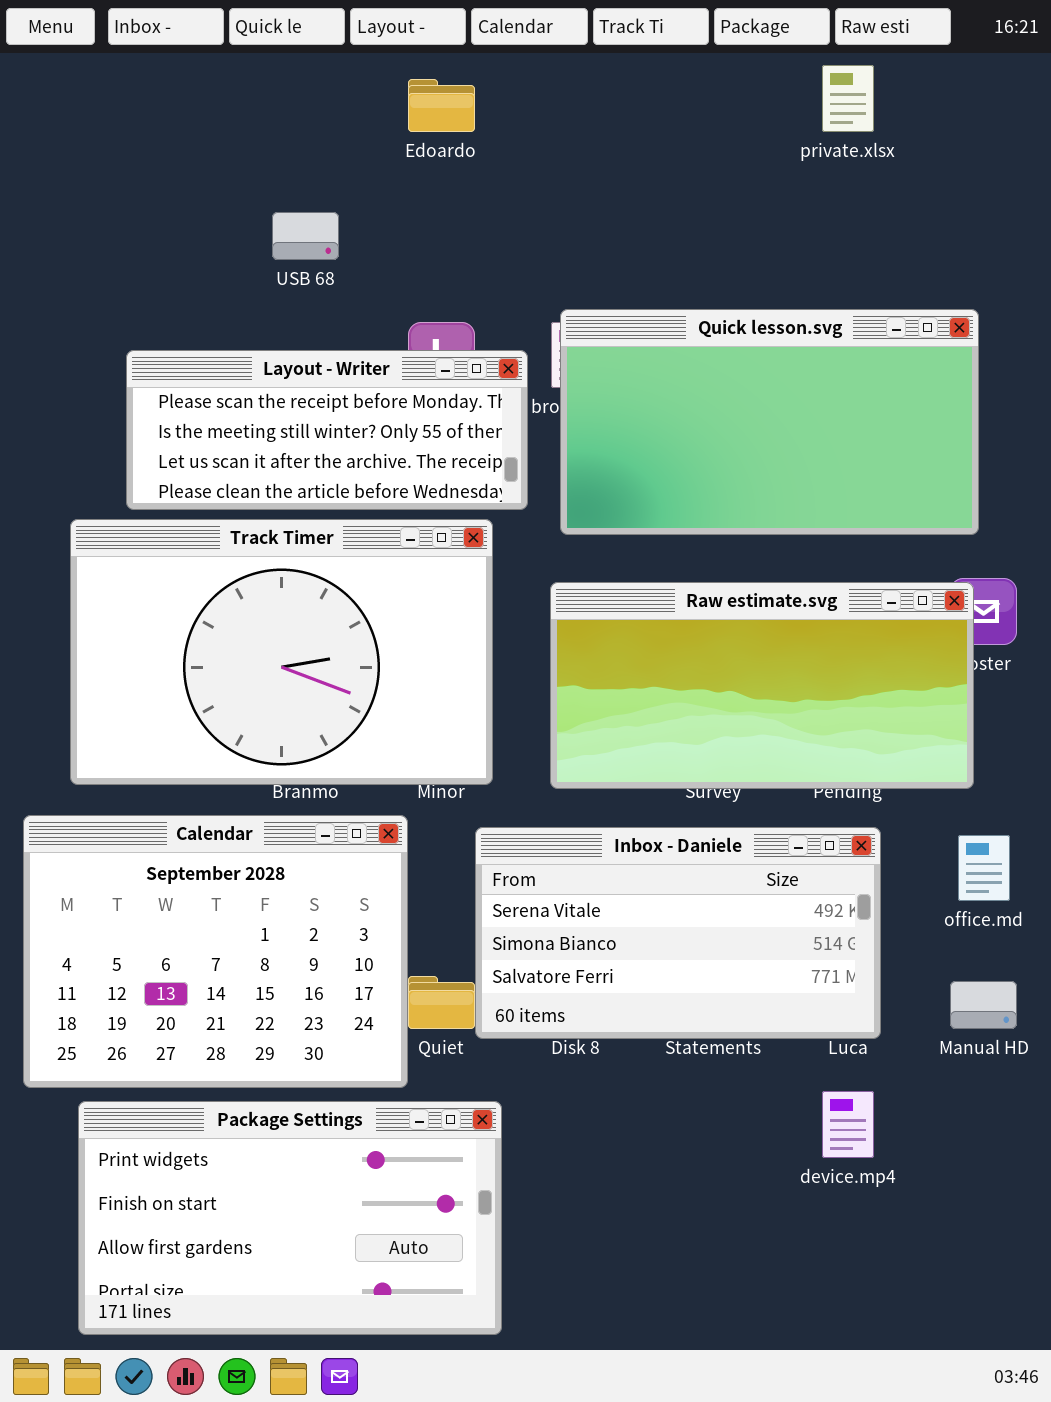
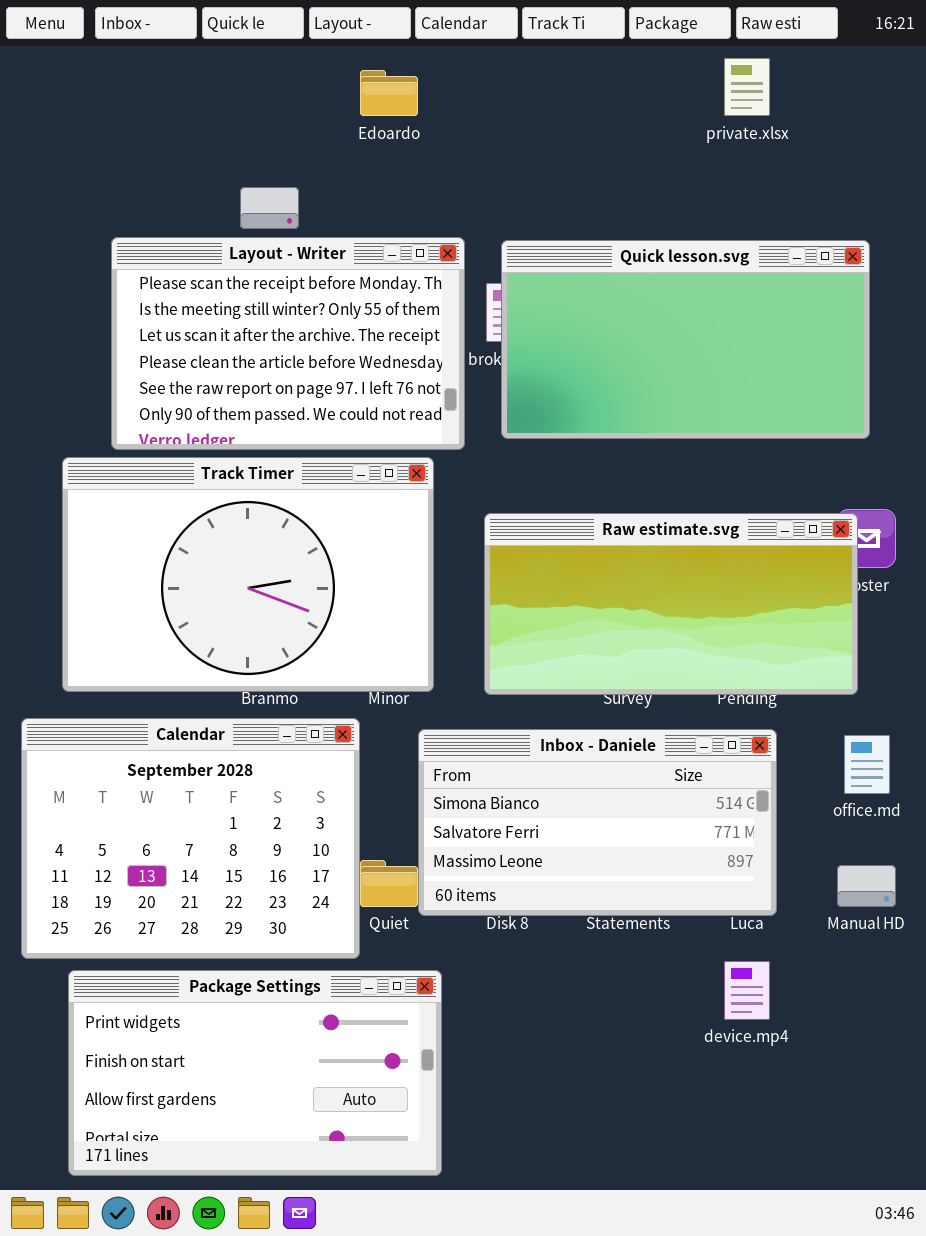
Quick lesson.svg: [560,309,979,535] -> [501,240,870,439], moved
Layout - Writer: [126,350,528,510] -> [111,237,465,450], resized
Inbox - Daniele: [475,827,881,1039] -> [418,729,777,916], scrolled down 1 row

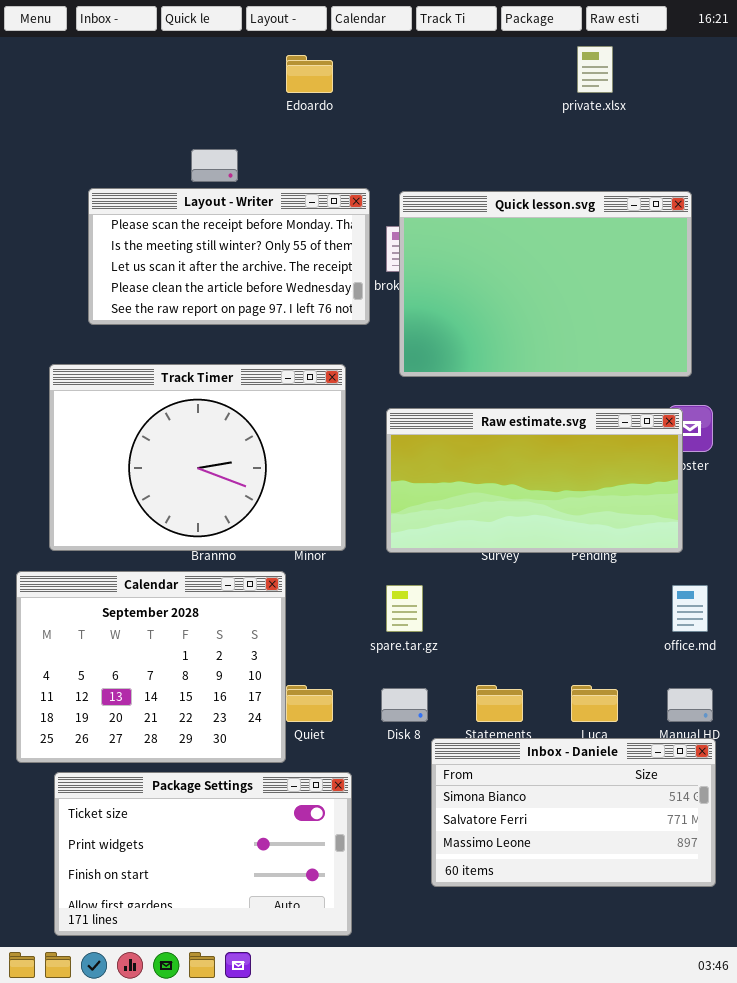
Layout - Writer: [111,237,465,450] -> [88,188,370,325], resized
Quick lesson.svg: [501,240,870,439] -> [399,191,692,377], resized
Inbox - Daniele: [418,729,777,916] -> [431,738,716,887], moved
Package Settings: [68,970,442,1176] -> [54,772,352,936], scrolled up 1 row

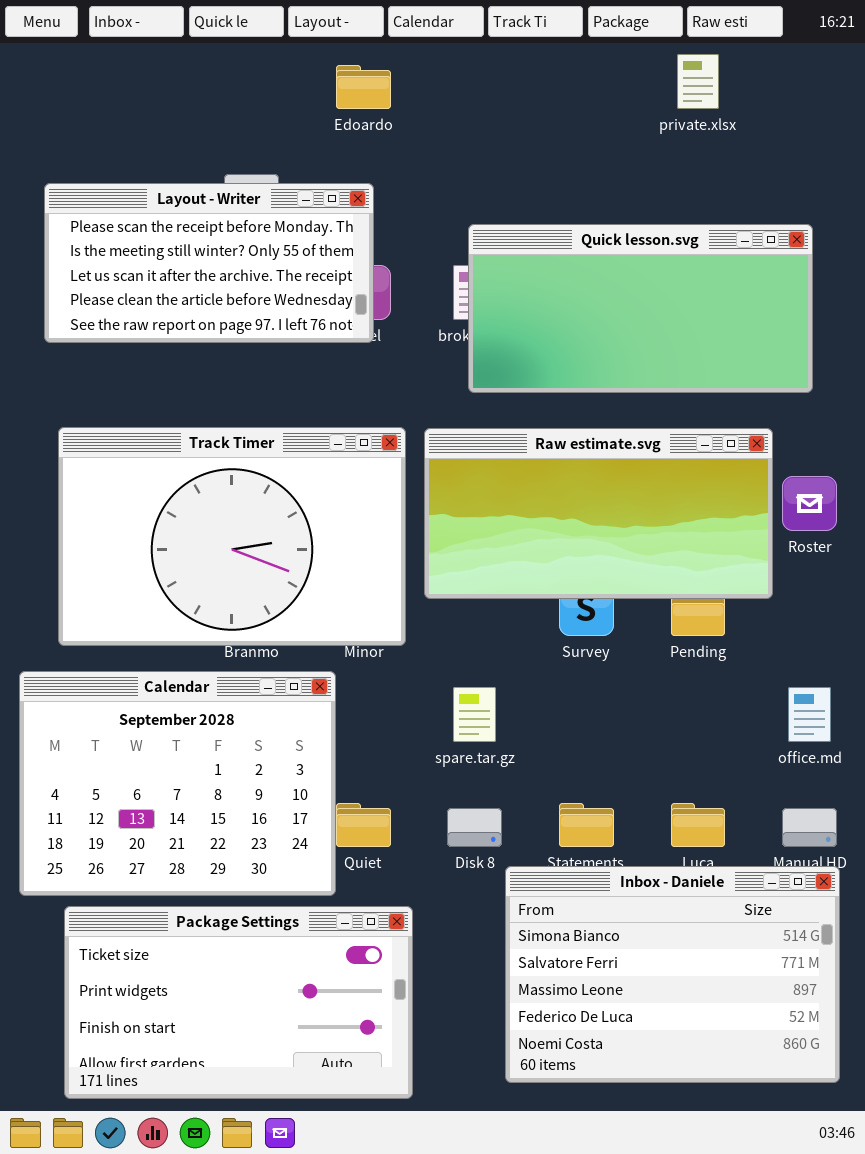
Layout - Writer: [88,188,370,325] -> [44,183,374,343], moved
Quick lesson.svg: [399,191,692,377] -> [468,224,813,393], resized
Raw estimate.svg: [386,408,683,553] -> [424,428,773,599], moved
Inbox - Daniele: [431,738,716,887] -> [505,866,840,1083], resized

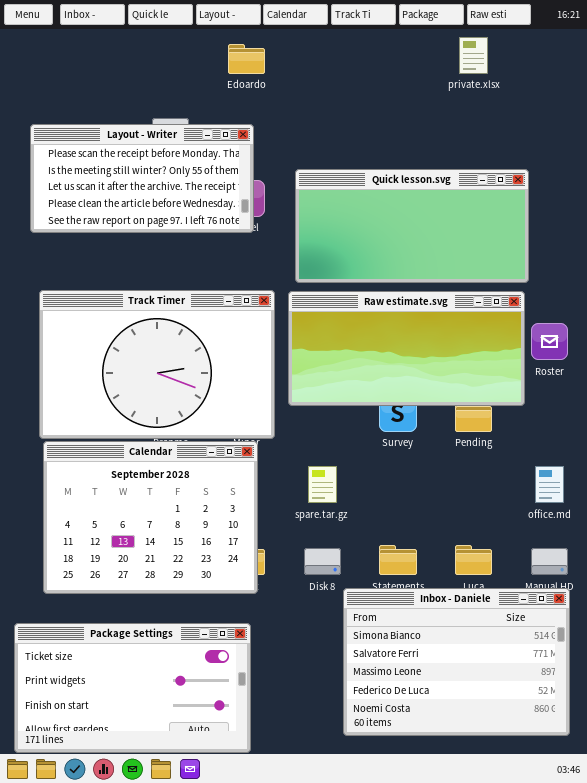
Quick lesson.svg: [468,224,813,393] -> [295,169,529,283], moved
Calendar: [19,671,336,896] -> [43,441,258,594], moved
Package Settings: [64,906,413,1099] -> [14,623,251,753], moved

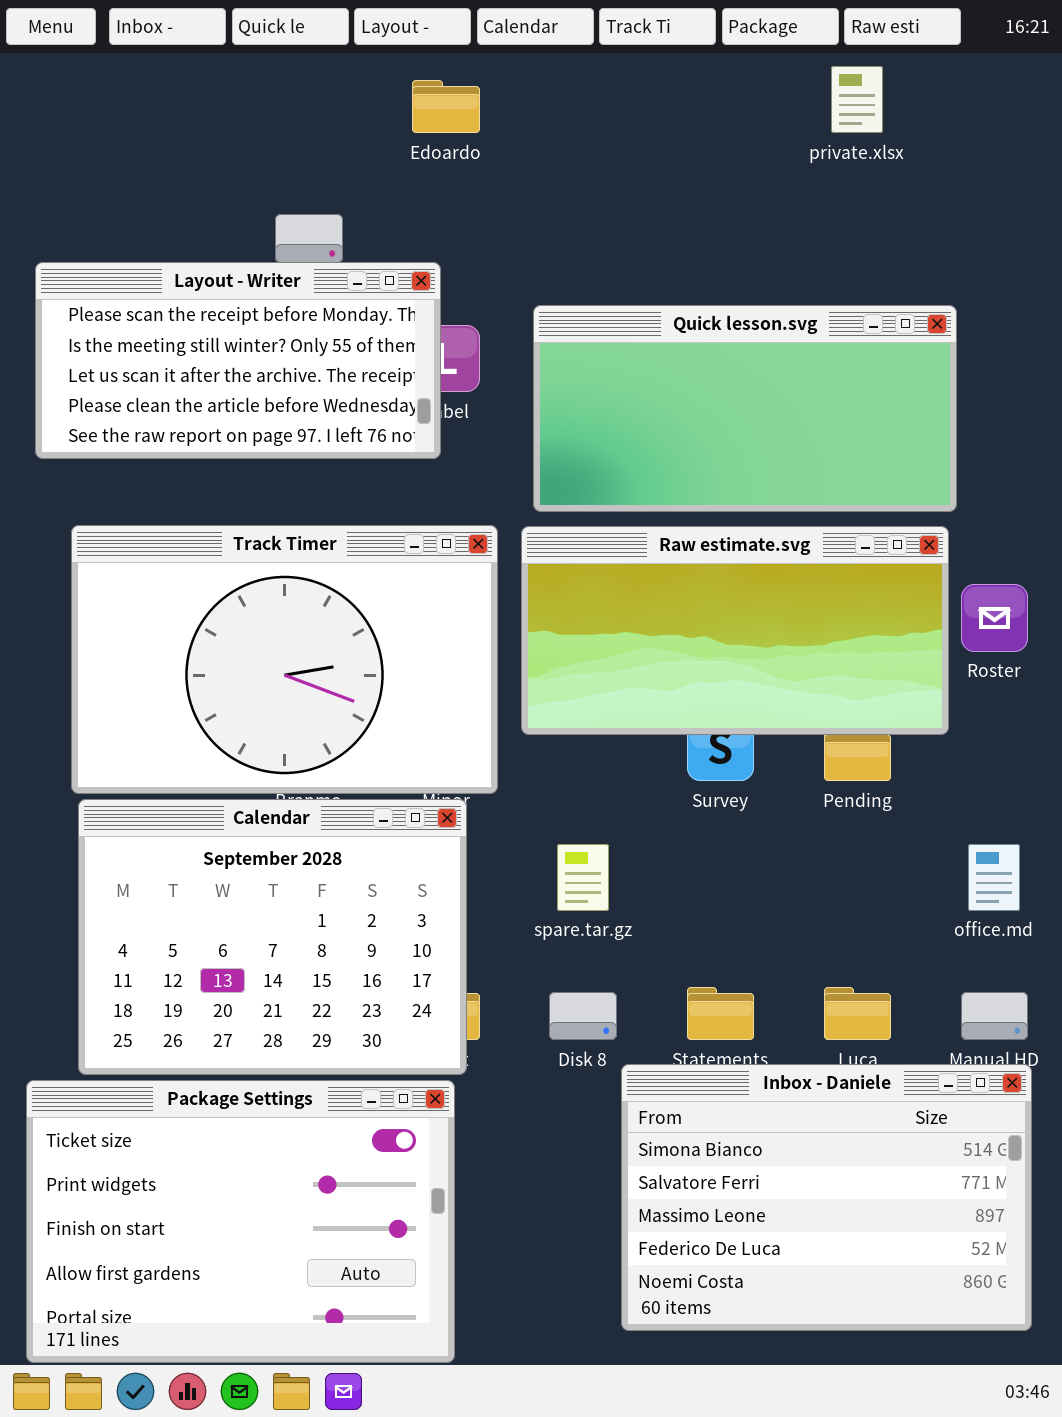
Layout - Writer: [30,124,254,233] -> [35,262,441,459], moved
Package Settings: [14,623,251,753] -> [26,1080,455,1363], resized

